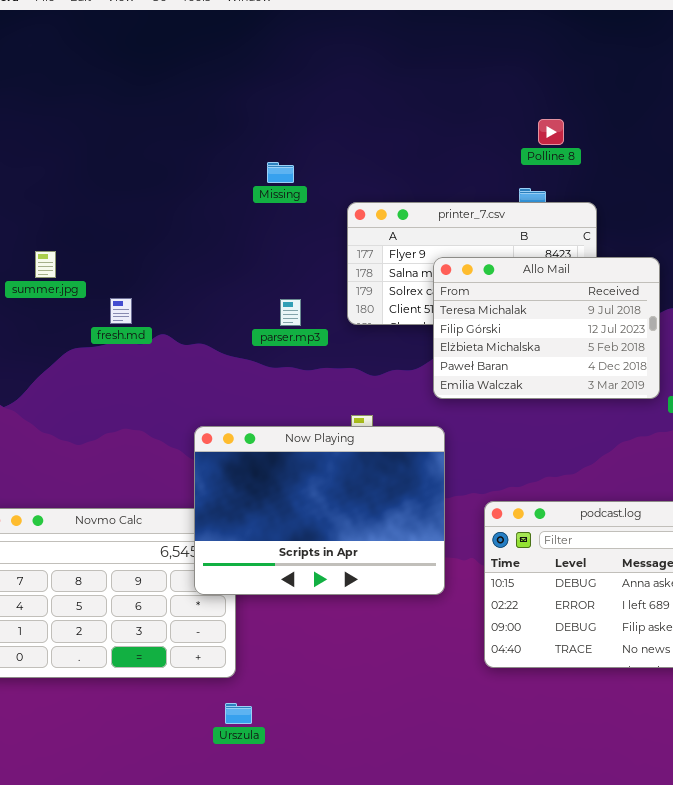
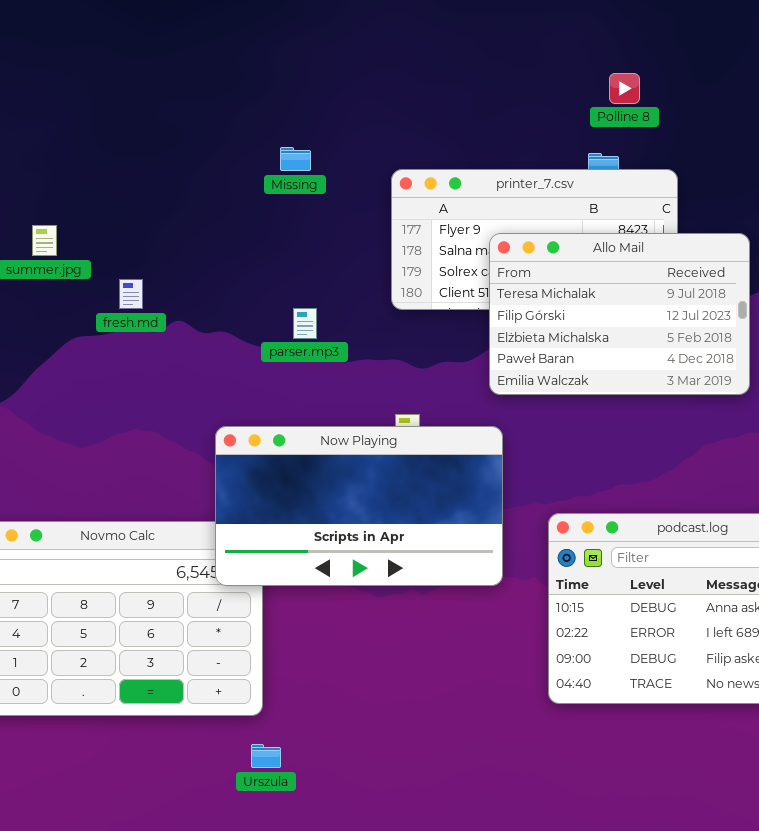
Missing: [267,162,294,183] -> [280,147,311,171], moved
parser.mp3: [280,299,301,326] -> [293,308,317,339], moved
Now Playing: [194,426,445,595] -> [215,426,503,586], resized

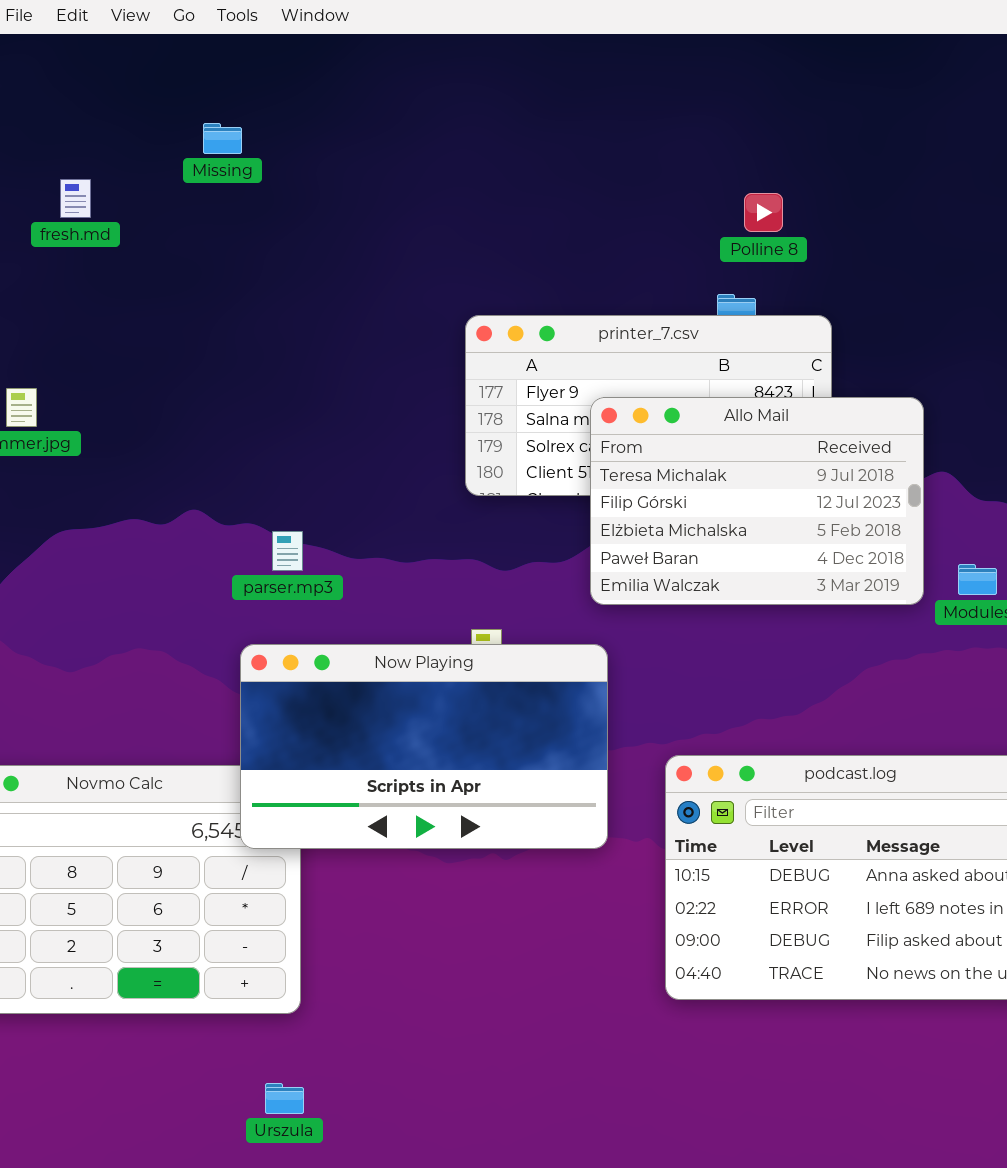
Missing: [280,147,311,171] -> [203,123,242,154], moved
fresh.md: [119,279,143,309] -> [60,179,91,218], moved
parser.mp3: [293,308,317,339] -> [272,531,303,571], moved
Urszula: [251,744,281,768] -> [265,1083,304,1114], moved

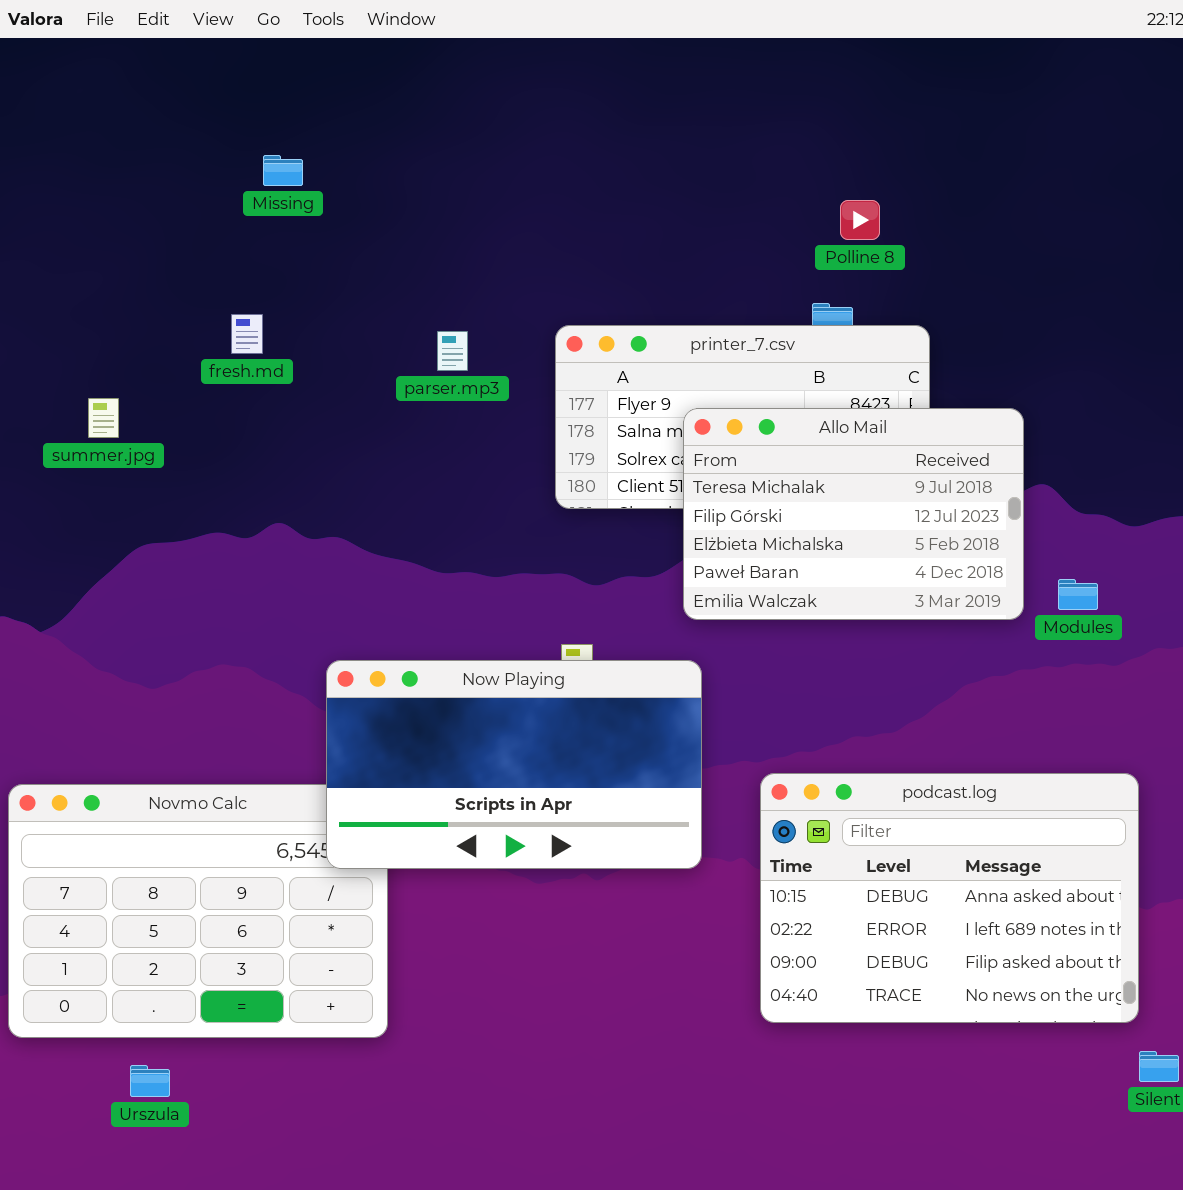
Missing: [203,123,242,154] -> [263,155,303,186], moved
fresh.md: [60,179,91,218] -> [231,314,263,354], moved
parser.mp3: [272,531,303,571] -> [437,331,468,371], moved
Urszula: [265,1083,304,1114] -> [130,1065,170,1097], moved

